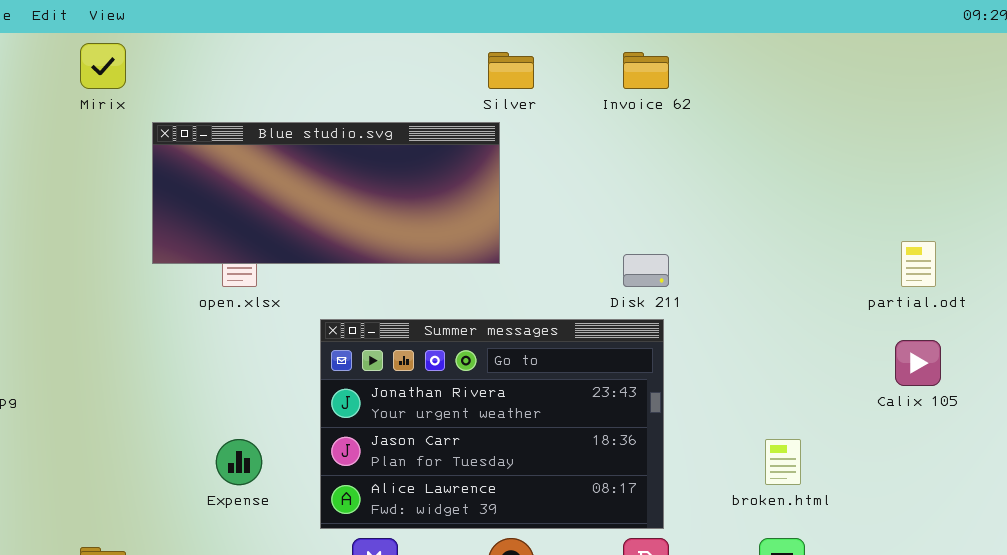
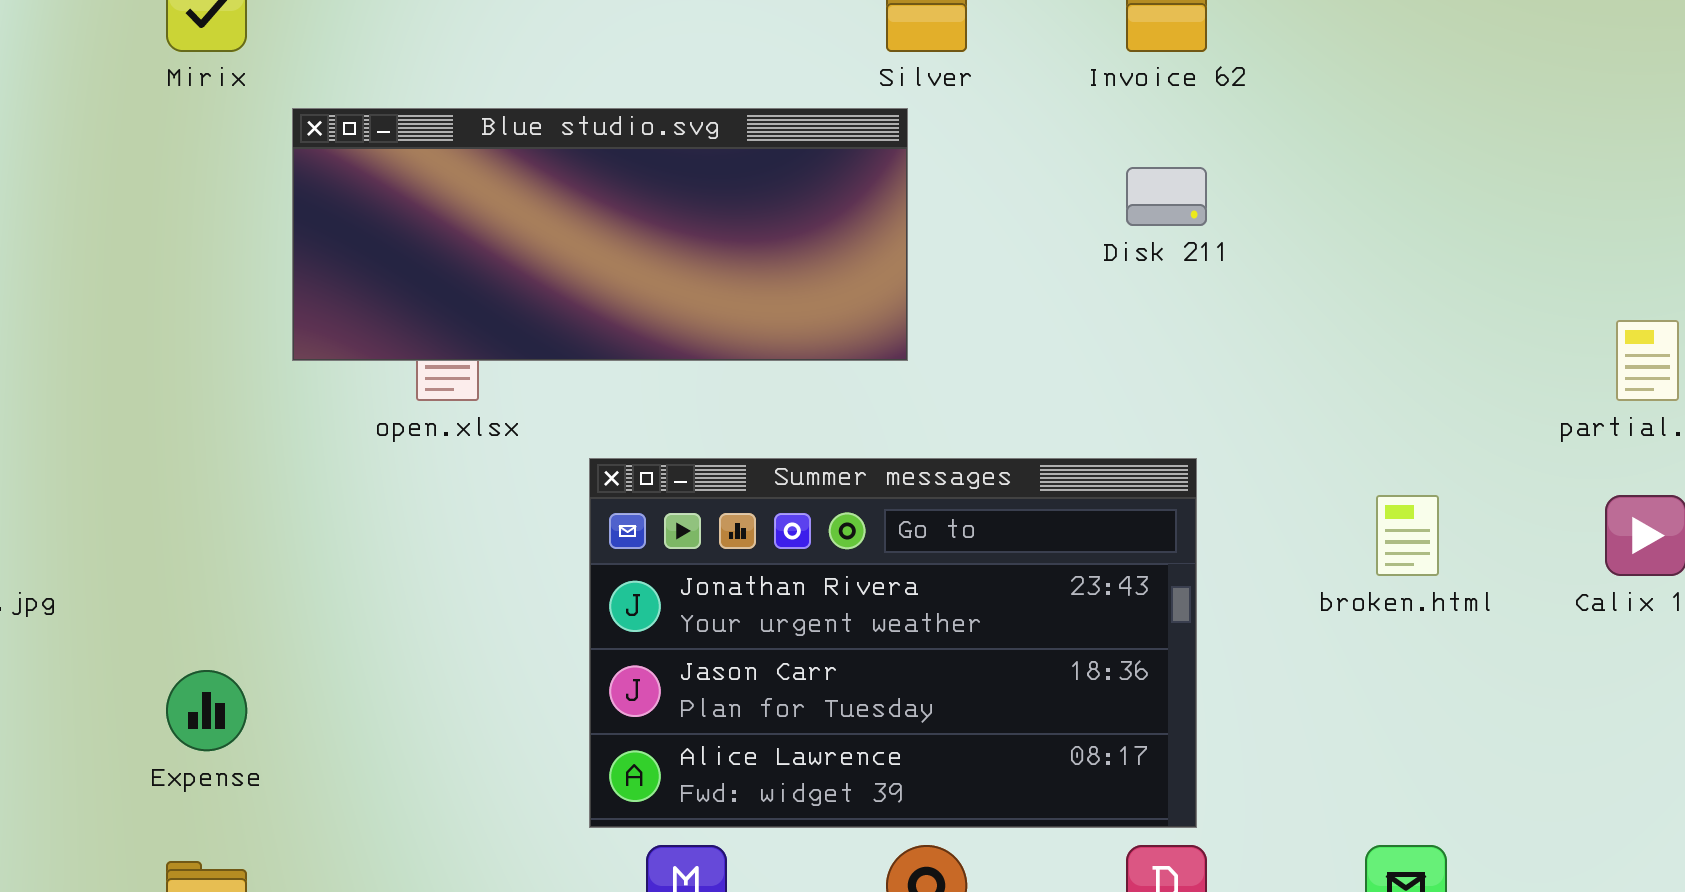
Disk 211: [623,254,669,287] -> [1126,167,1207,226], moved
Expense: [216,439,262,485] -> [166,670,247,751], moved
broken.html: [765,439,801,485] -> [1376,495,1439,576], moved

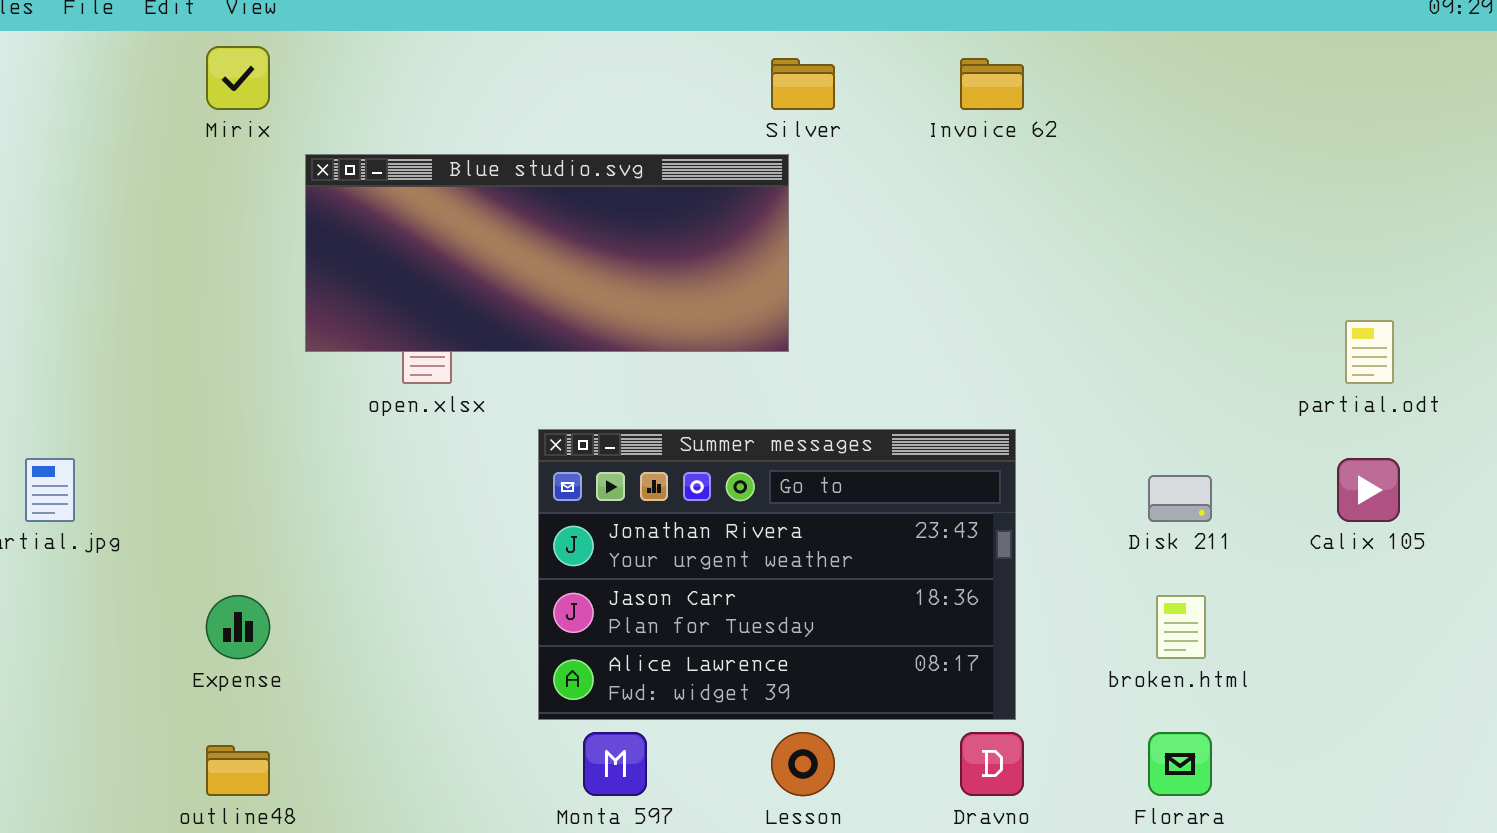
Disk 211: [1126,167,1207,226] -> [1148,475,1212,522], moved
broken.html: [1376,495,1439,576] -> [1156,595,1206,659], moved

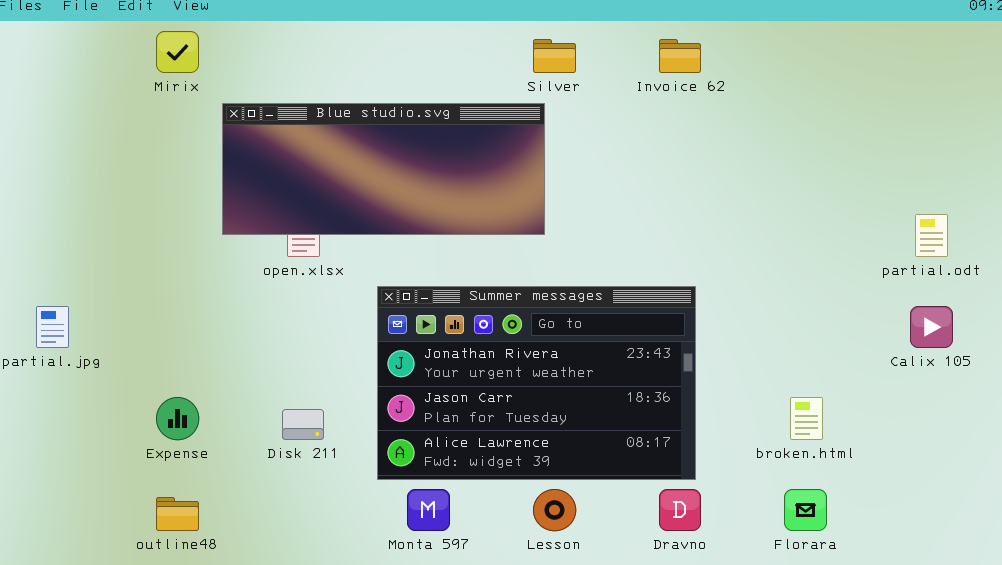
Disk 211: [1148,475,1212,522] -> [282,409,324,440], moved

